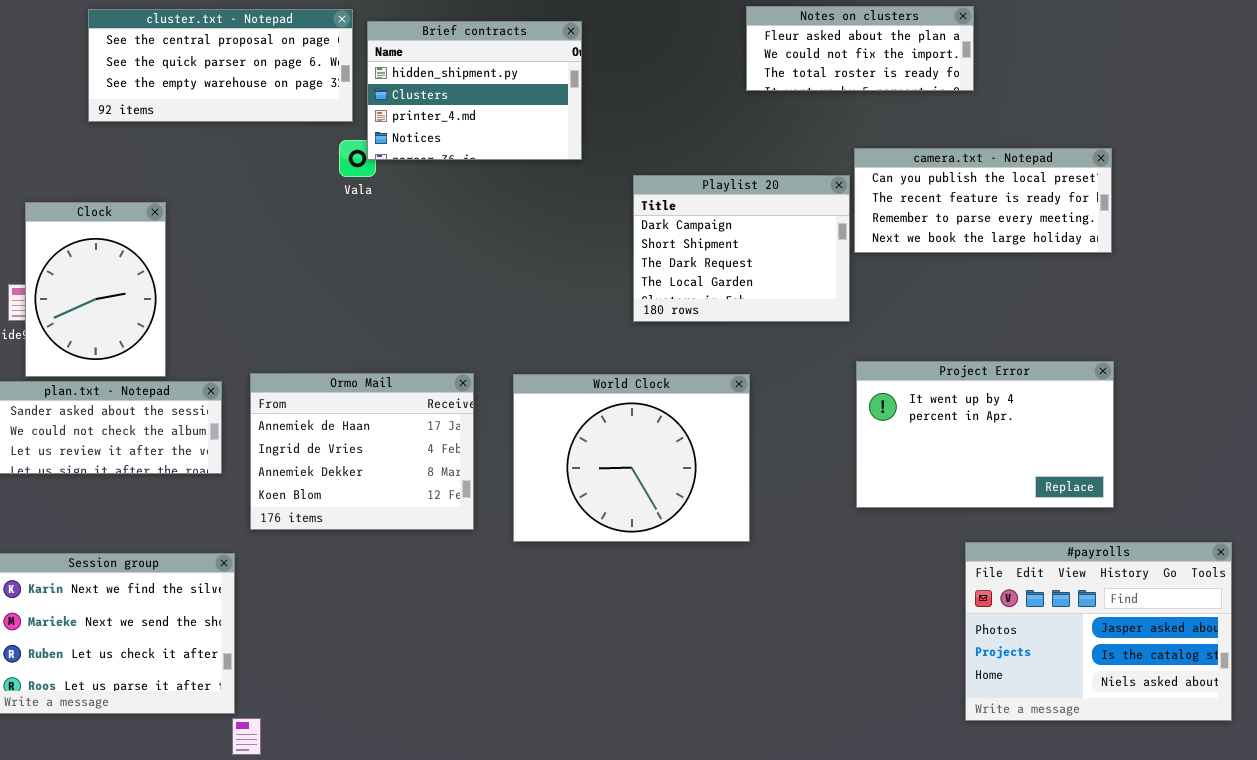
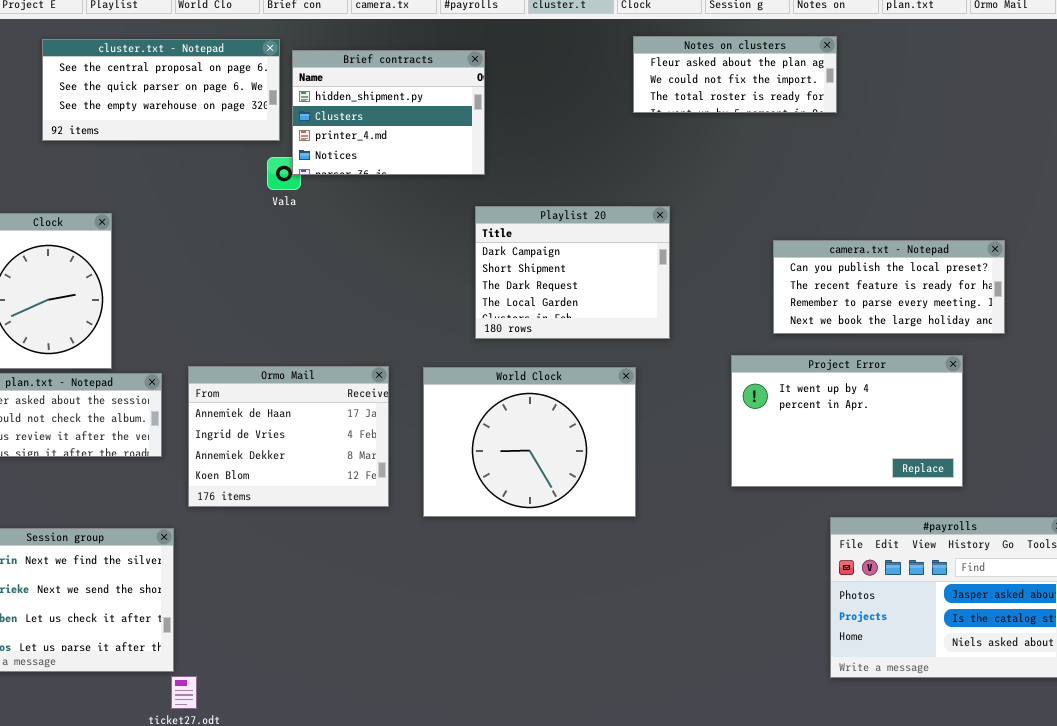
camera.txt - Notepad: [854,148,1112,253] -> [773,240,1005,334], moved
Playlist 20: [633,175,850,322] -> [475,206,670,339], moved

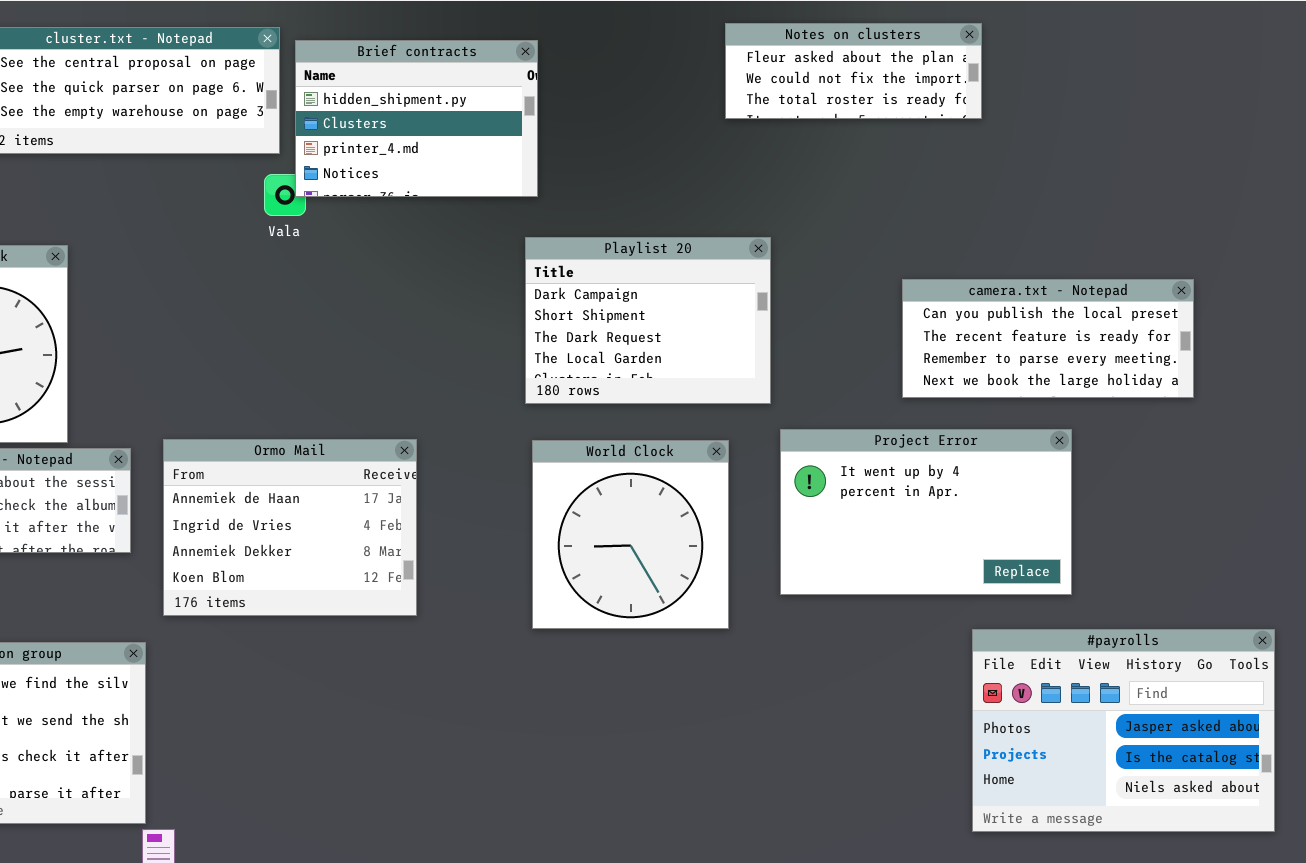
Project Error: [731,355,963,487] -> [780,429,1072,595], moved
World Clock: [423,367,636,517] -> [532,440,729,629], resized

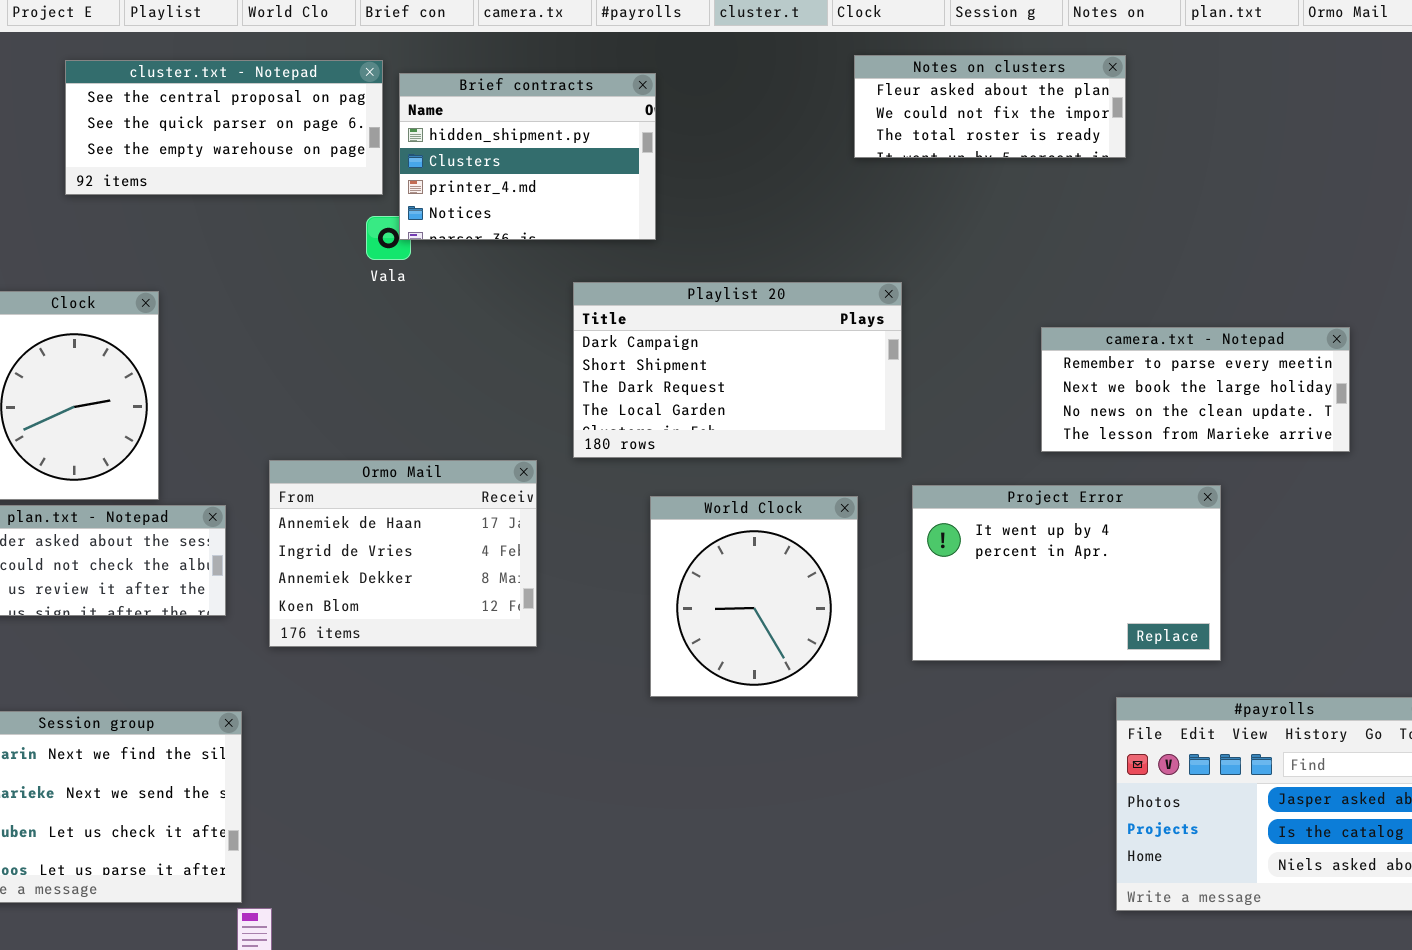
Playlist 20: [525,237,771,404] -> [573,282,902,458], resized
camera.txt - Notepad: [902,279,1194,398] -> [1041,327,1350,452], scrolled down 2 rows
Ormo Mail: [163,439,417,616] -> [269,460,537,647], moved

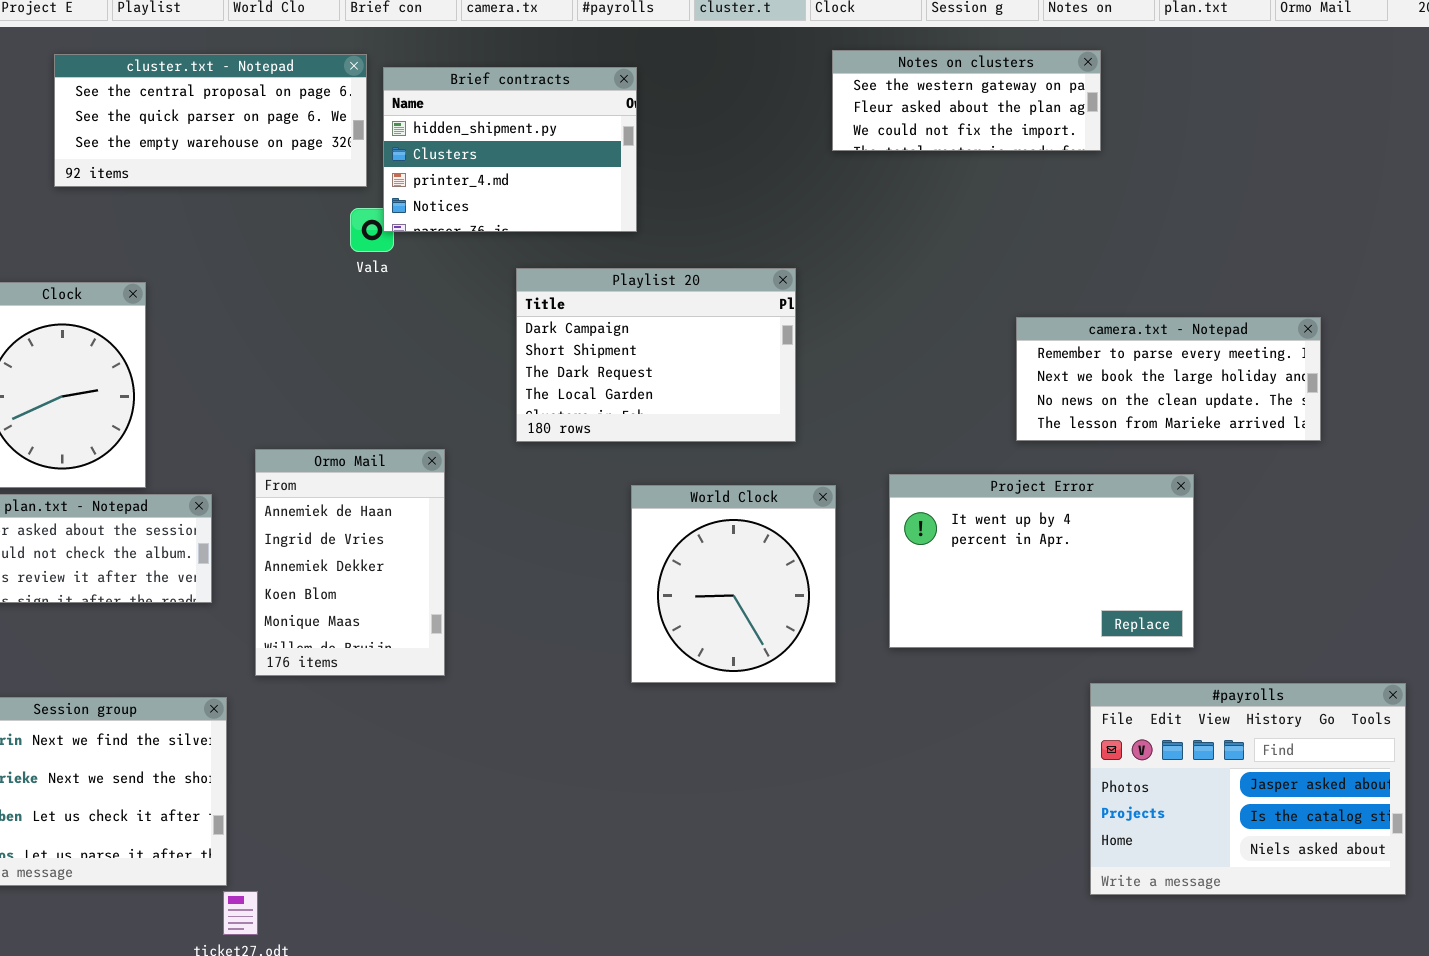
Notes on clusters: [854,55,1126,158] -> [832,50,1101,151], scrolled up 1 row
Playlist 20: [573,282,902,458] -> [516,268,796,442], moved, resized
Ormo Mail: [269,460,537,647] -> [255,449,445,676], resized

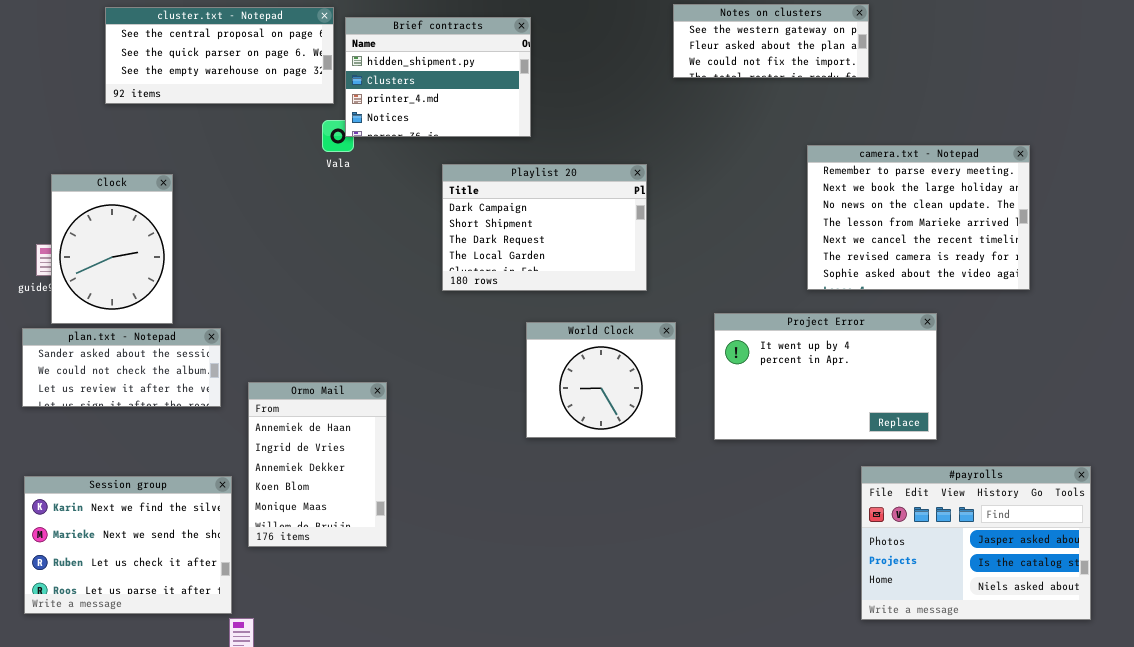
camera.txt - Notepad: [1016,317,1321,441] -> [807,145,1030,290], resized
Ormo Mail: [255,449,445,676] -> [248,382,387,547], moved
World Clock: [631,485,836,683] -> [526,322,676,438], resized

